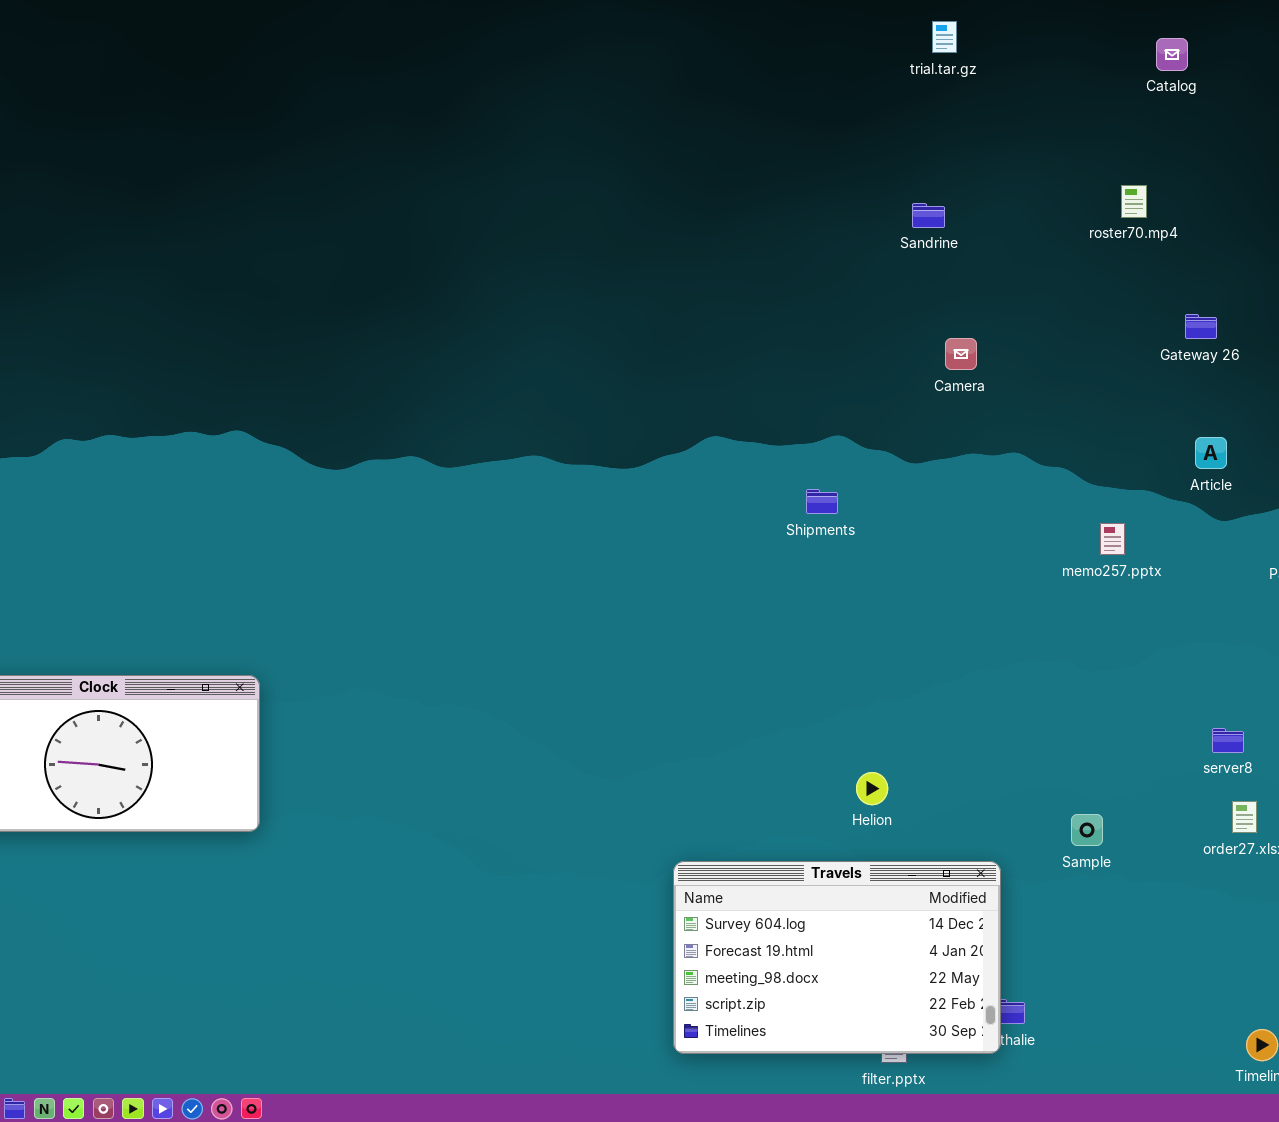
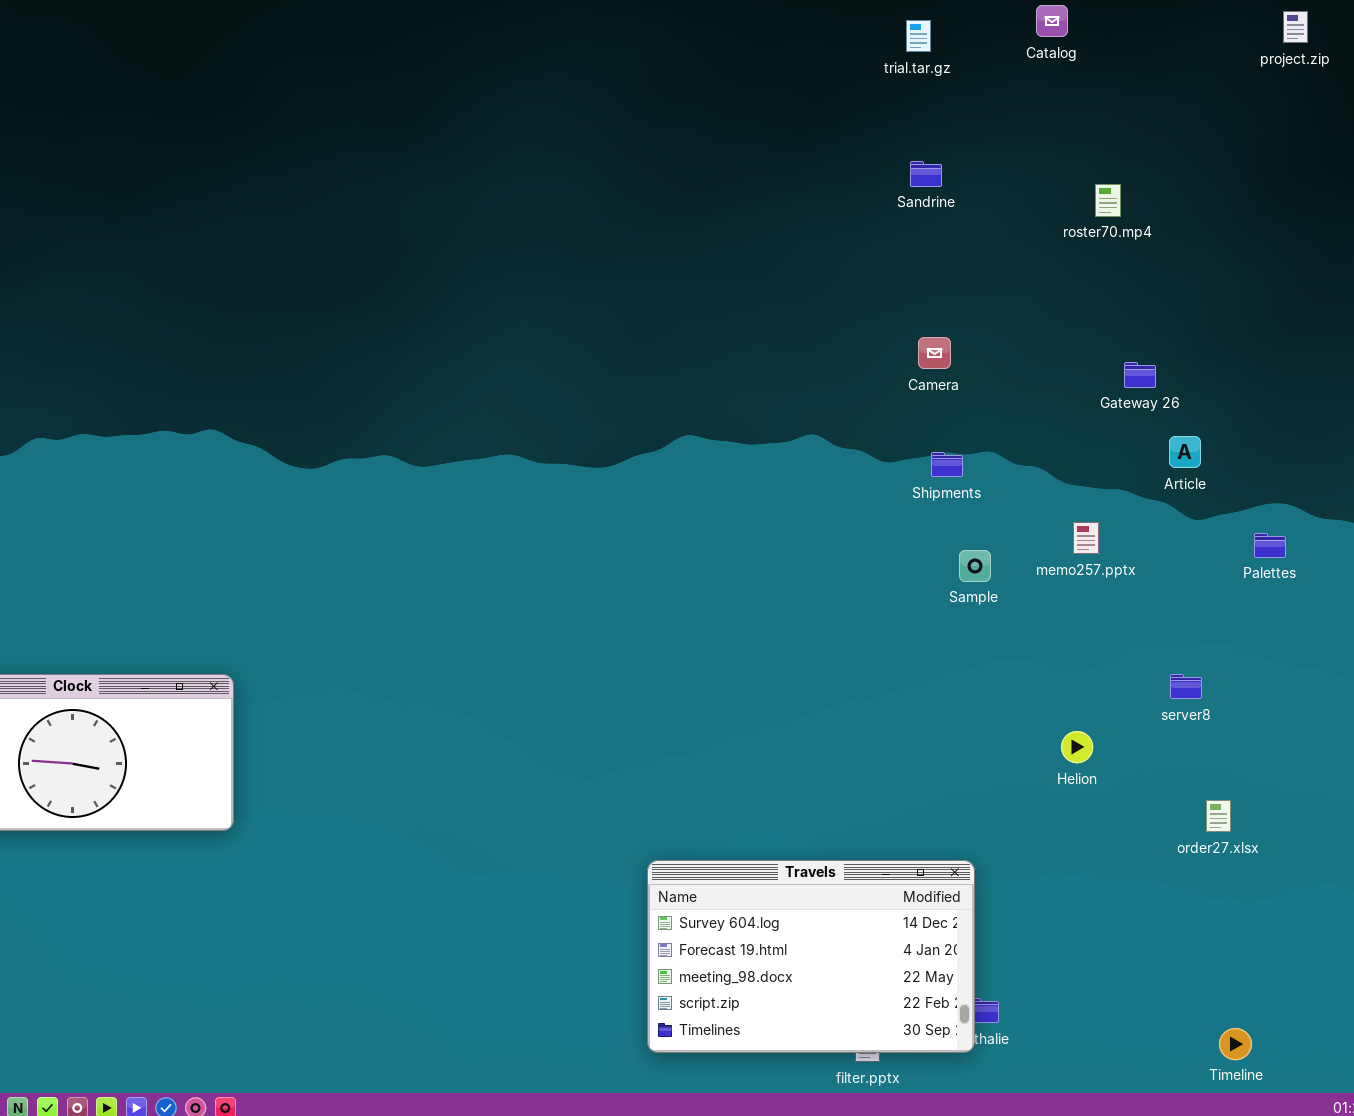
Catalog: [1156,38,1188,71] -> [1036,5,1068,37], moved
Sandrine: [912,203,945,228] -> [910,161,942,187], moved
Gateway 26: [1185,314,1217,339] -> [1124,362,1156,388], moved
Shipments: [806,489,838,514] -> [931,452,963,477], moved
server8: [1212,728,1244,753] -> [1170,674,1202,699], moved
Helion: [856,772,888,805] -> [1061,731,1093,763], moved
Sample: [1071,814,1103,846] -> [959,550,991,582], moved

